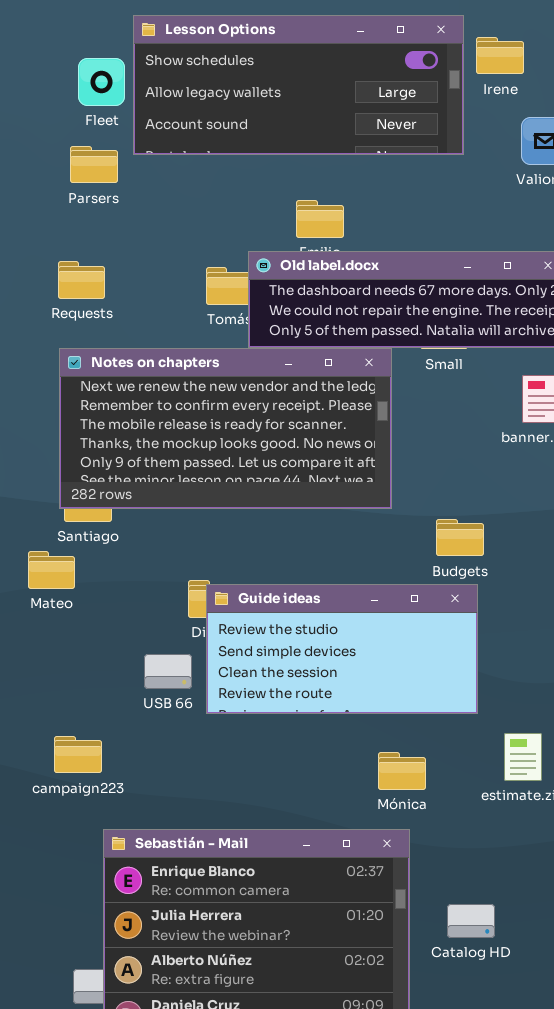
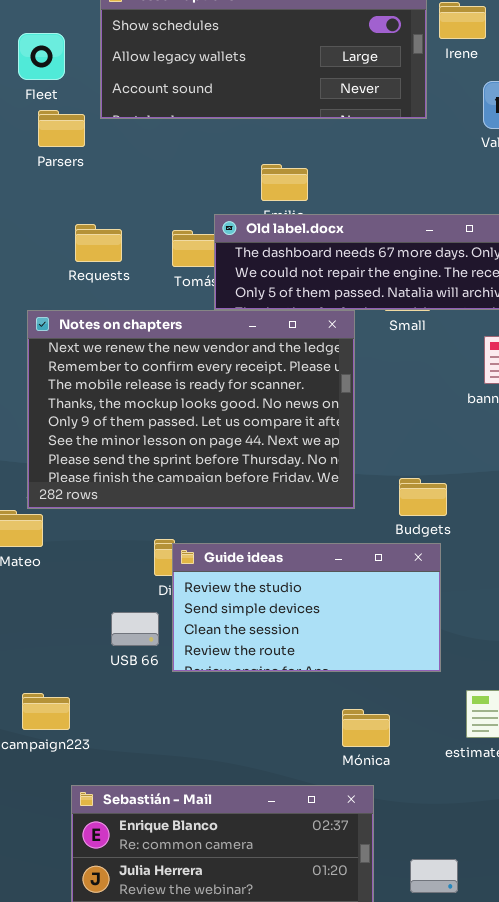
Fleet: [78,58,125,106] -> [18,33,65,80], moved
Requests: [58,261,105,299] -> [75,224,122,262], moved
Notes on chapters: [59,348,392,509] -> [27,310,355,509], resized

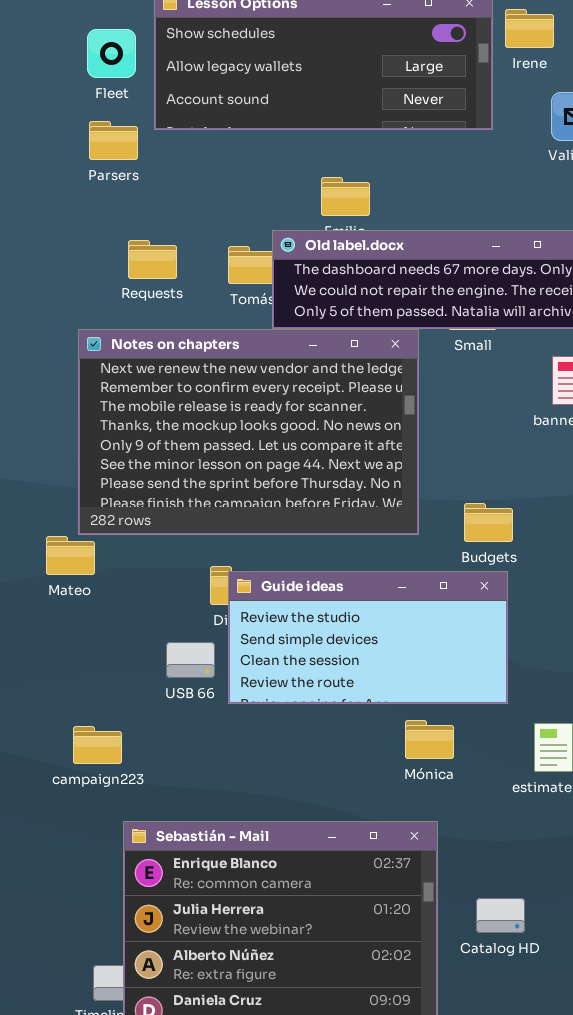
Fleet: [18,33,65,80] -> [87,29,136,78], moved
Mónica: [342,709,390,747] -> [405,720,454,759], moved

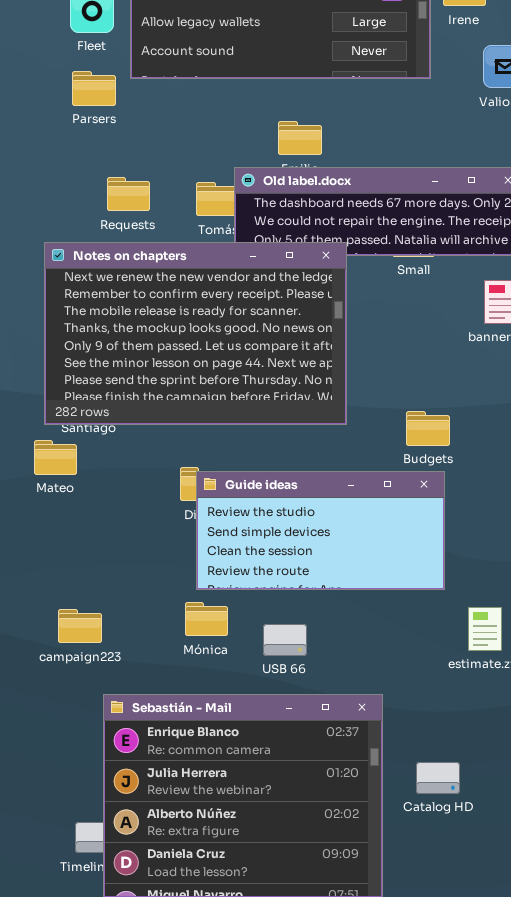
Notes on chapters: [78,329,419,535] -> [44,242,347,425], moved
USB 66: [166,642,215,678] -> [263,624,307,656], moved
Mónica: [405,720,454,759] -> [185,602,228,636], moved

